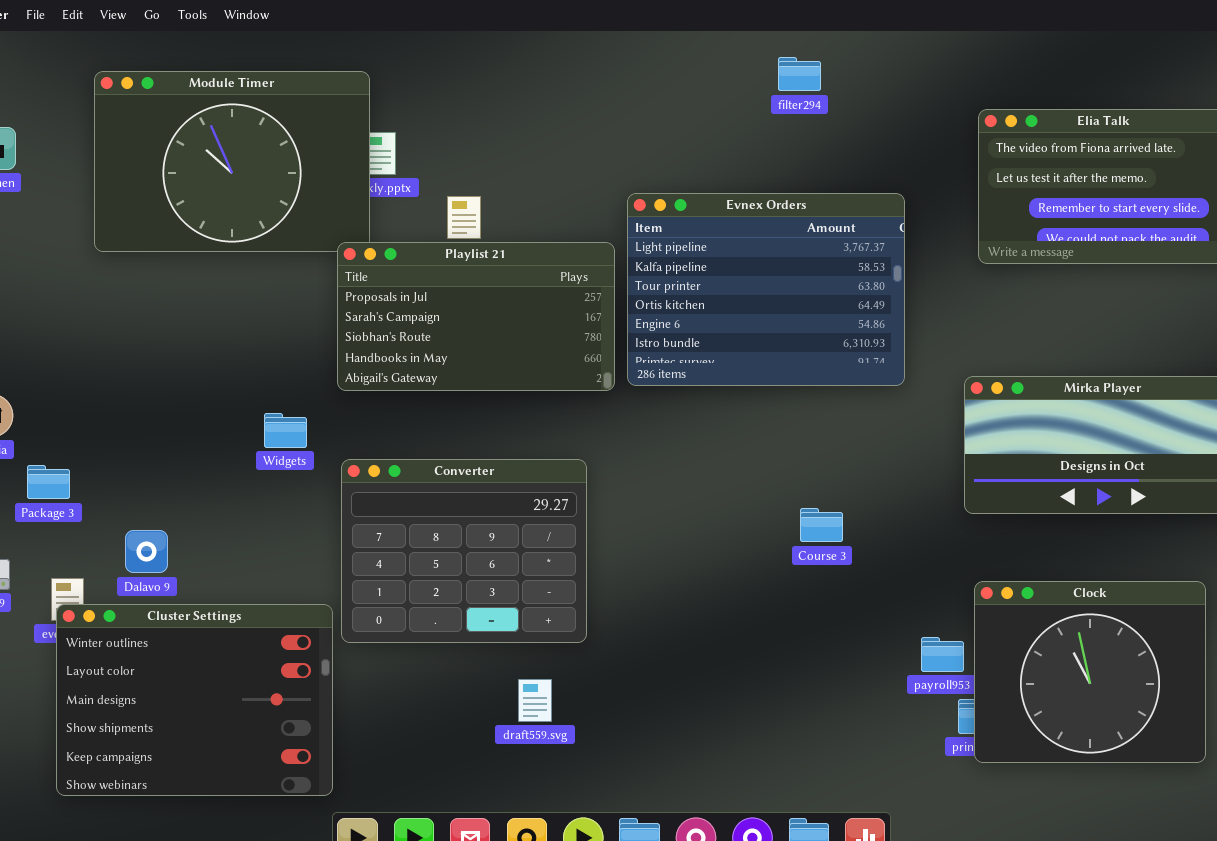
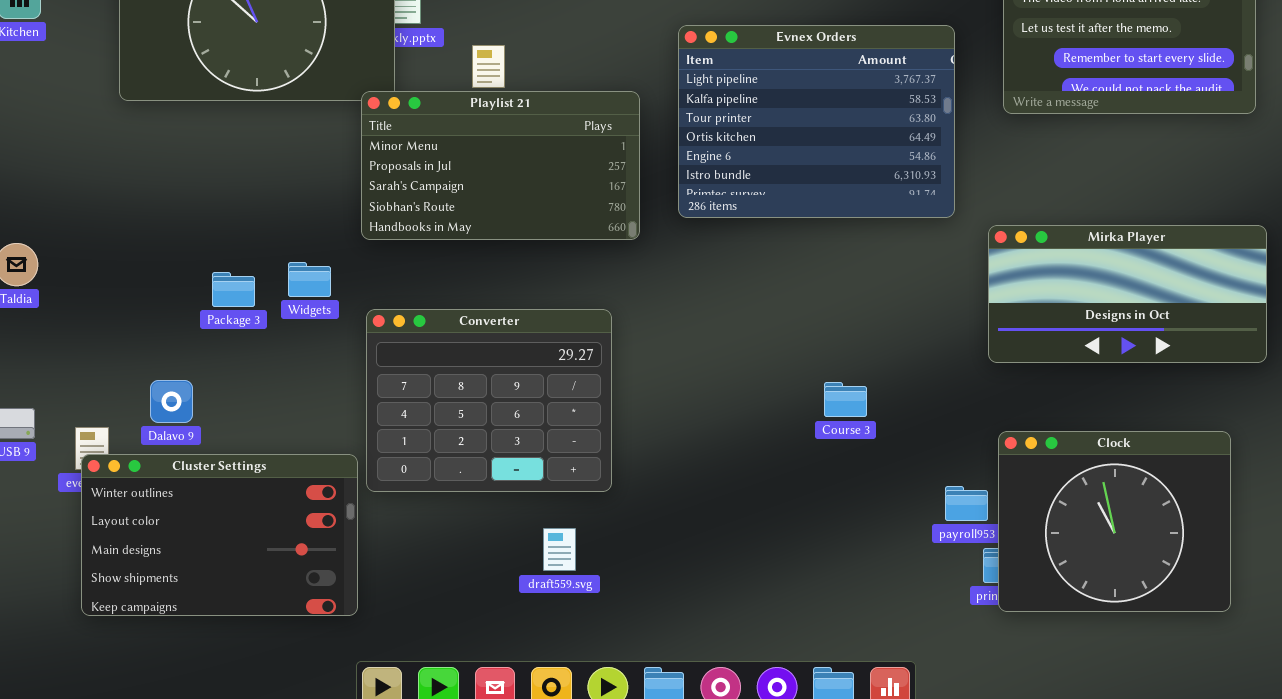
Evnex Orders: [627,193,905,386] -> [678,25,955,218], moved
Playlist 21: [337,242,615,391] -> [361,91,640,240], scrolled up 1 row
Package 3: [27,465,70,499] -> [212,272,255,307], moved
Course 3: [800,508,843,542] -> [824,382,867,417], moved
Cluster Settings: [56,604,333,796] -> [81,454,358,616], resized

